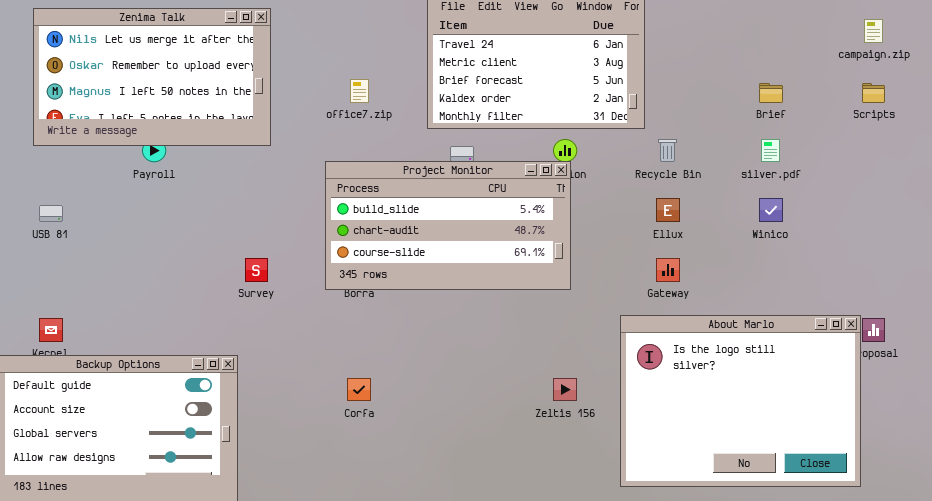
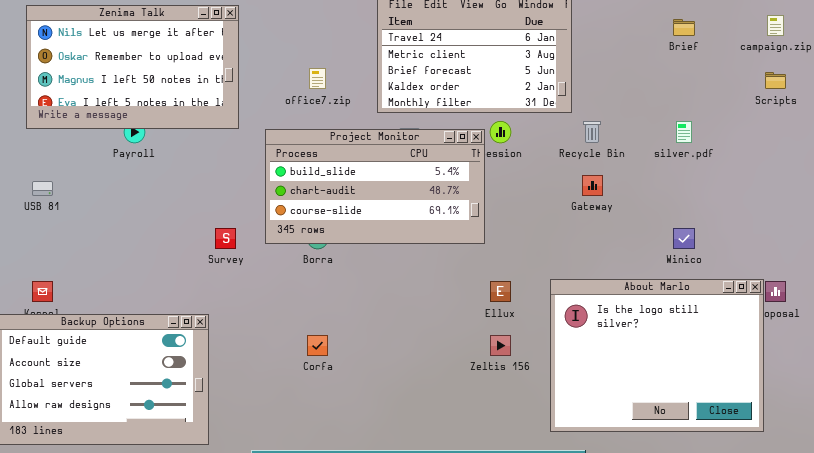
Brief: [759,83,783,103] -> [673,19,695,36], moved
Project Monitor: [325,161,571,290] -> [265,129,485,244], moved
Ellux: [656,198,680,222] -> [490,281,511,302], moved
Winico: [759,198,783,222] -> [673,228,695,249], moved
Gateway: [656,258,680,282] -> [582,175,603,196], moved

